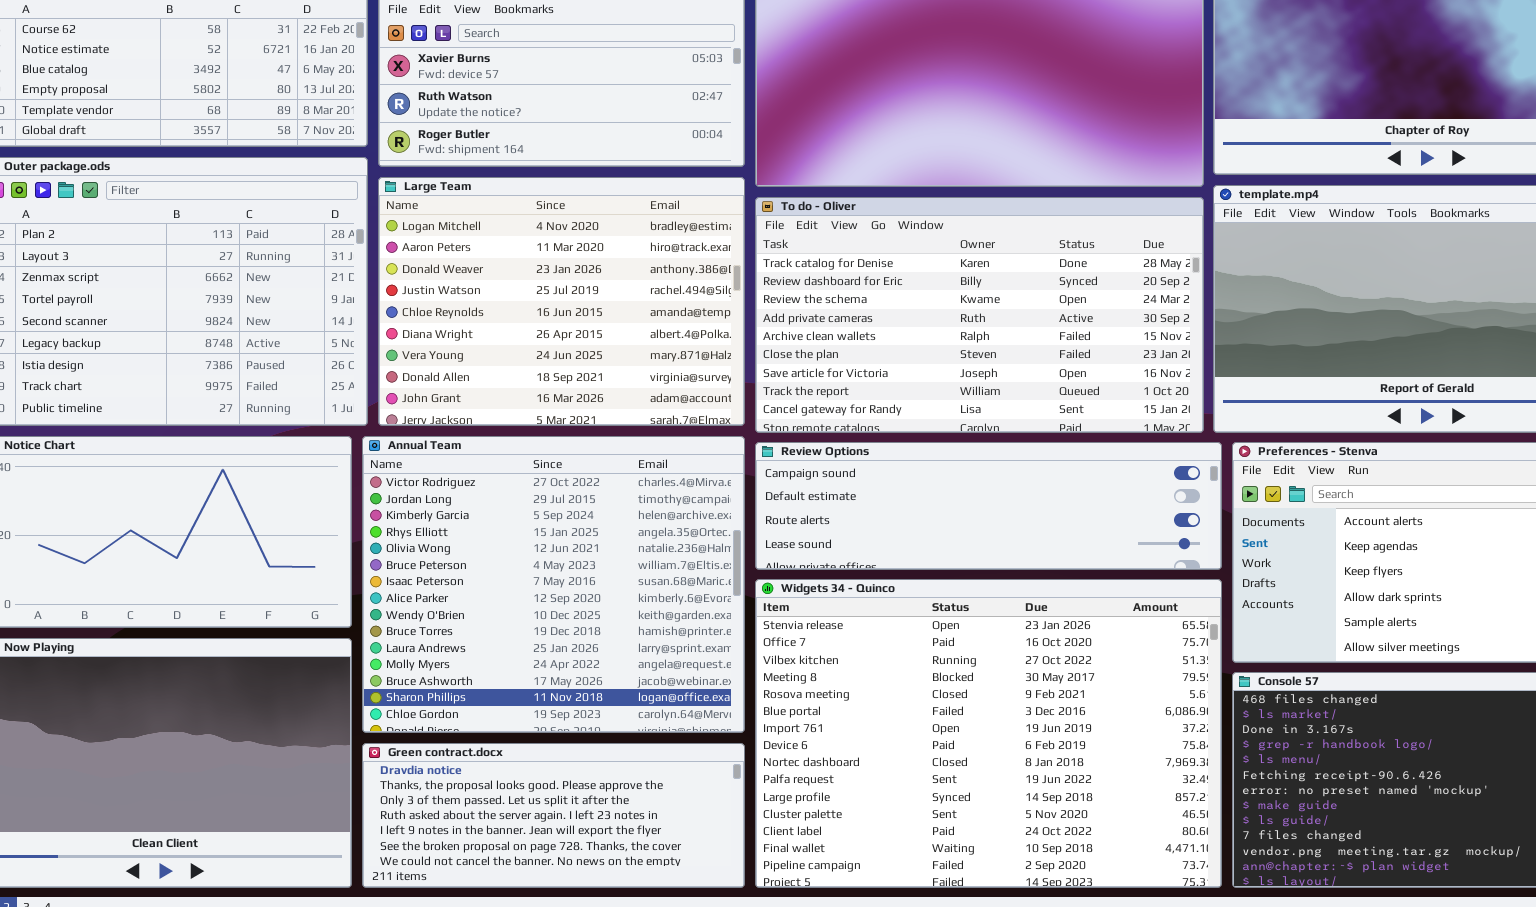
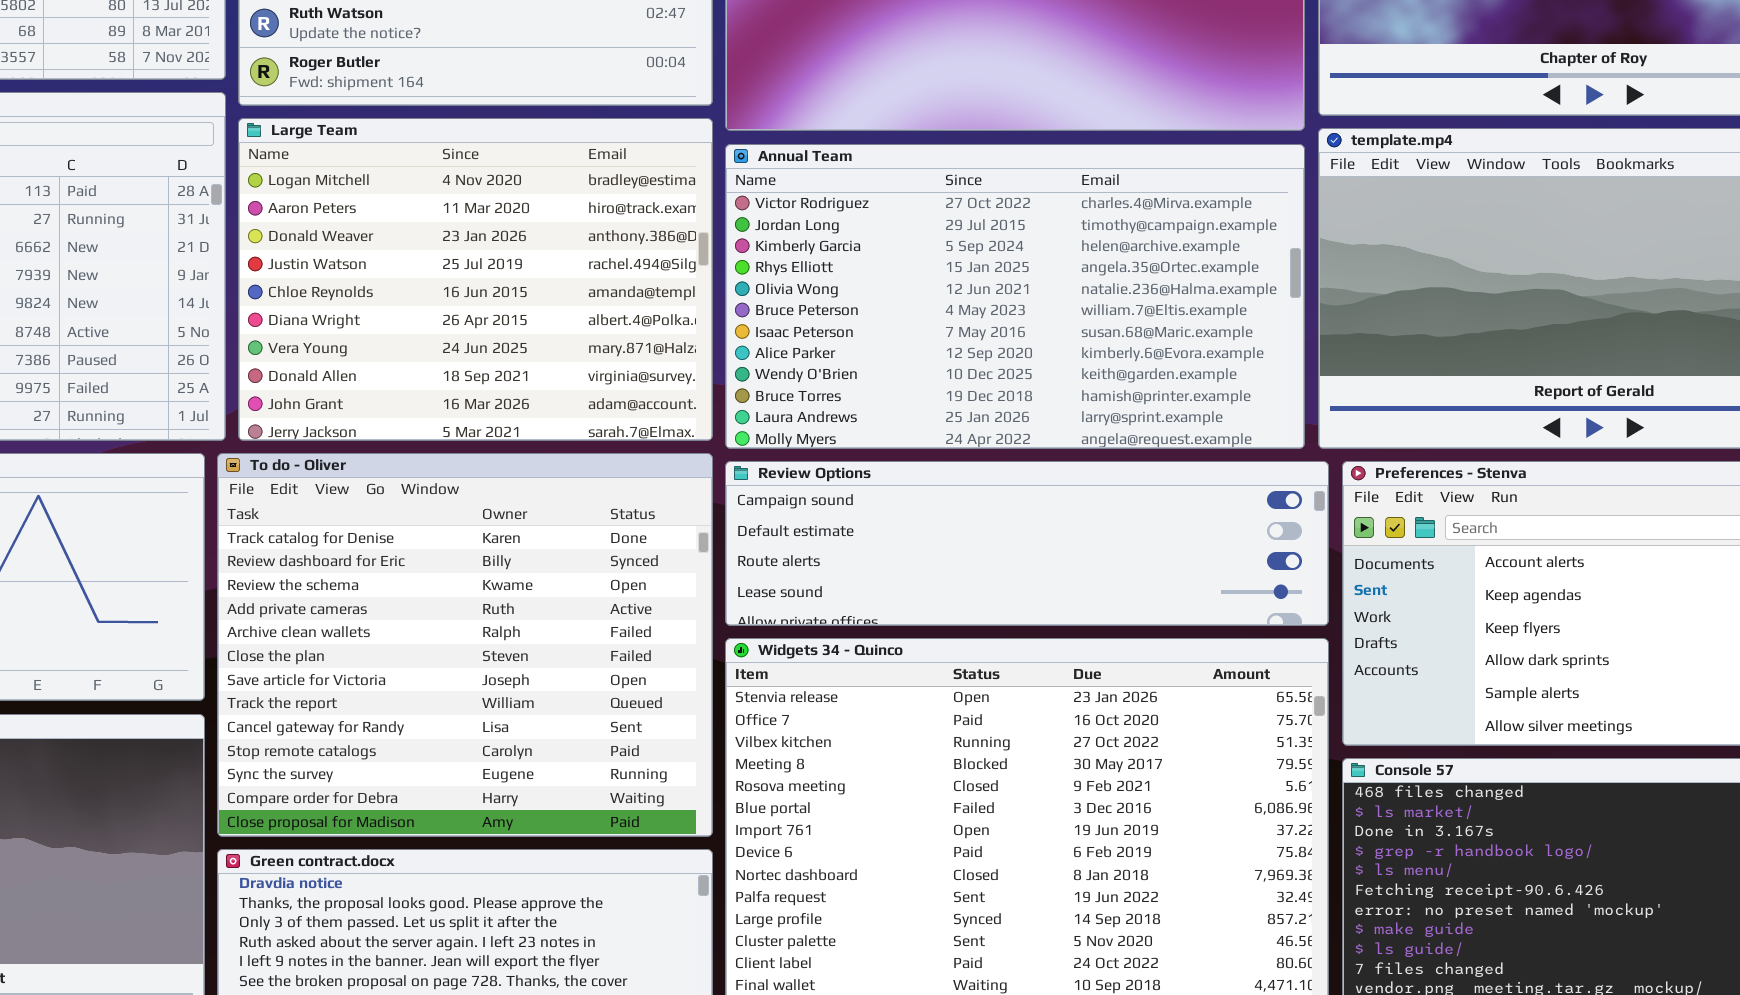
To do - Oliver: [755,197,1204,433] -> [217,453,713,837], moved, resized
Annual Team: [362,436,745,733] -> [725,144,1305,449], moved, resized

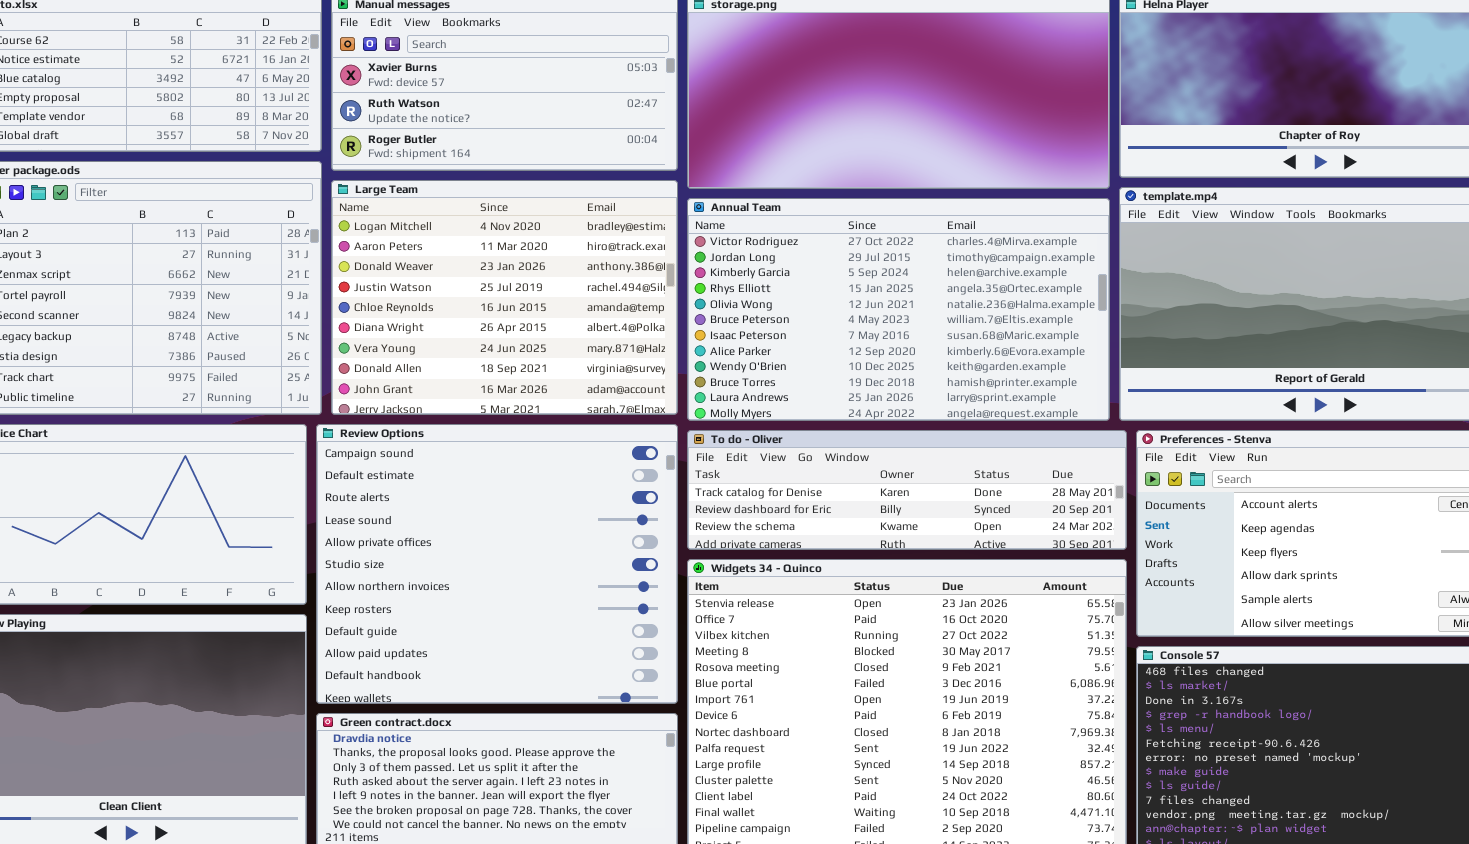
To do - Oliver: [217,453,713,837] -> [687,430,1127,550], moved, resized
Review Options: [725,461,1329,626] -> [316,424,678,704], moved, resized

